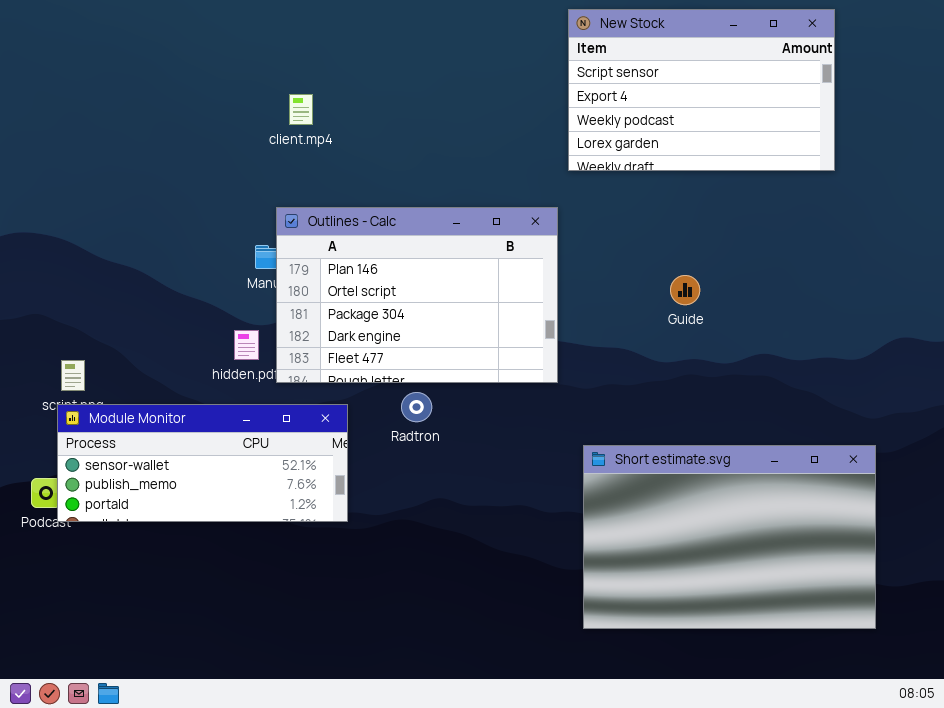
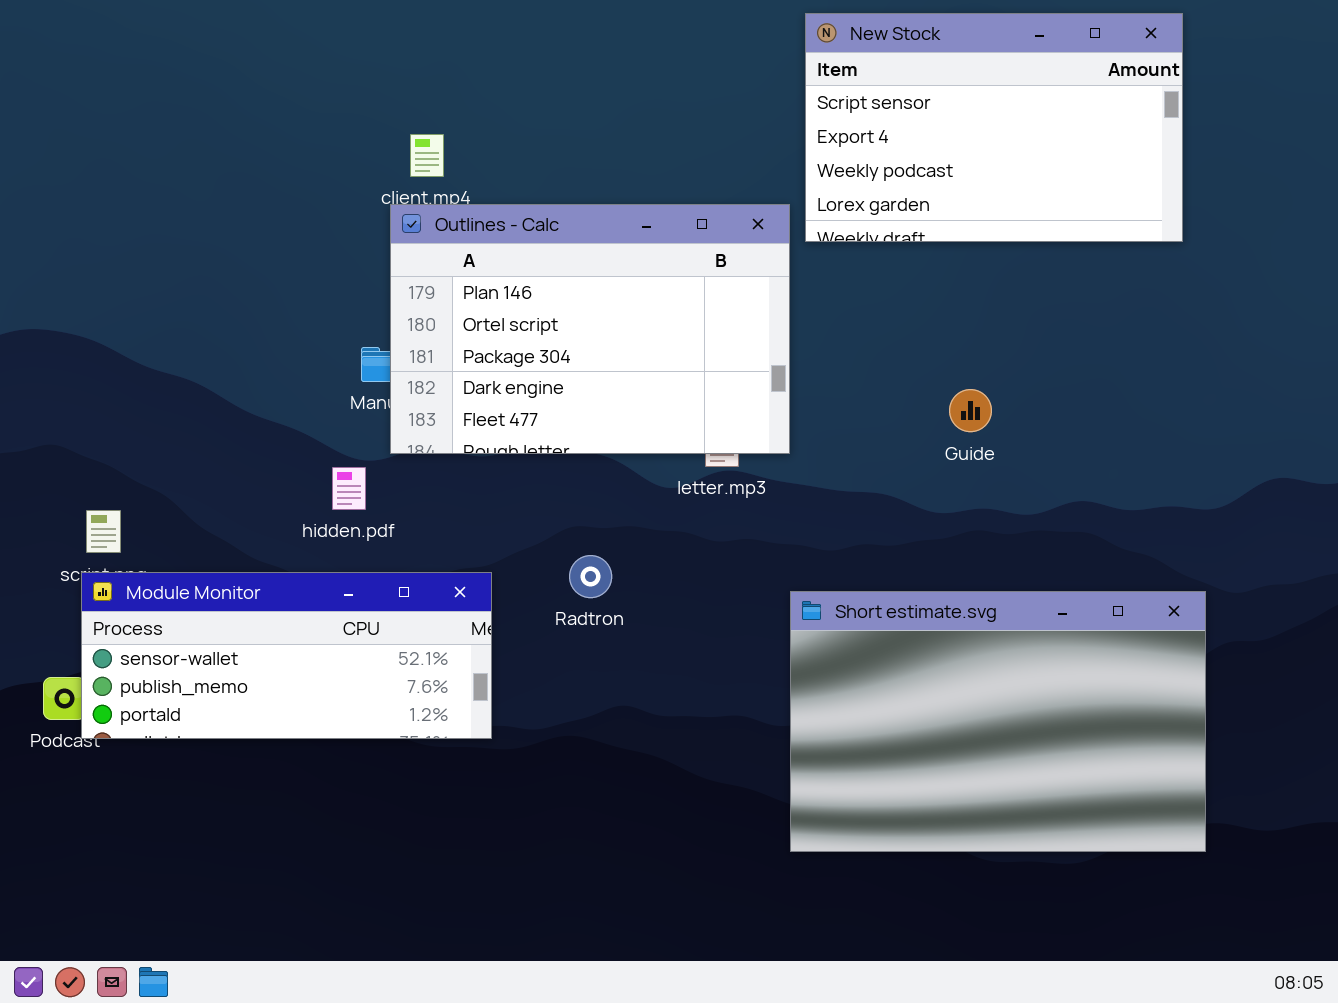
Outlines - Calc: [276,207,558,383] -> [390,204,790,454], moved
Short estimate.svg: [583,445,876,629] -> [790,591,1206,852], moved

